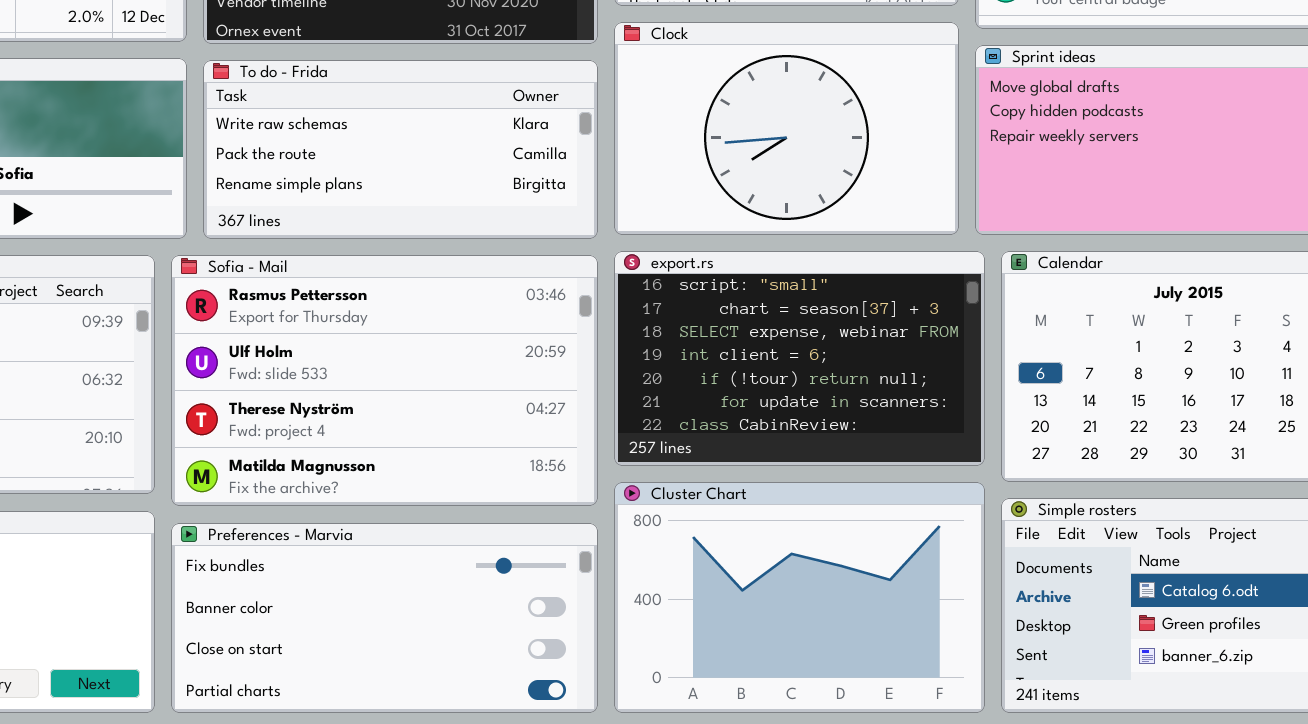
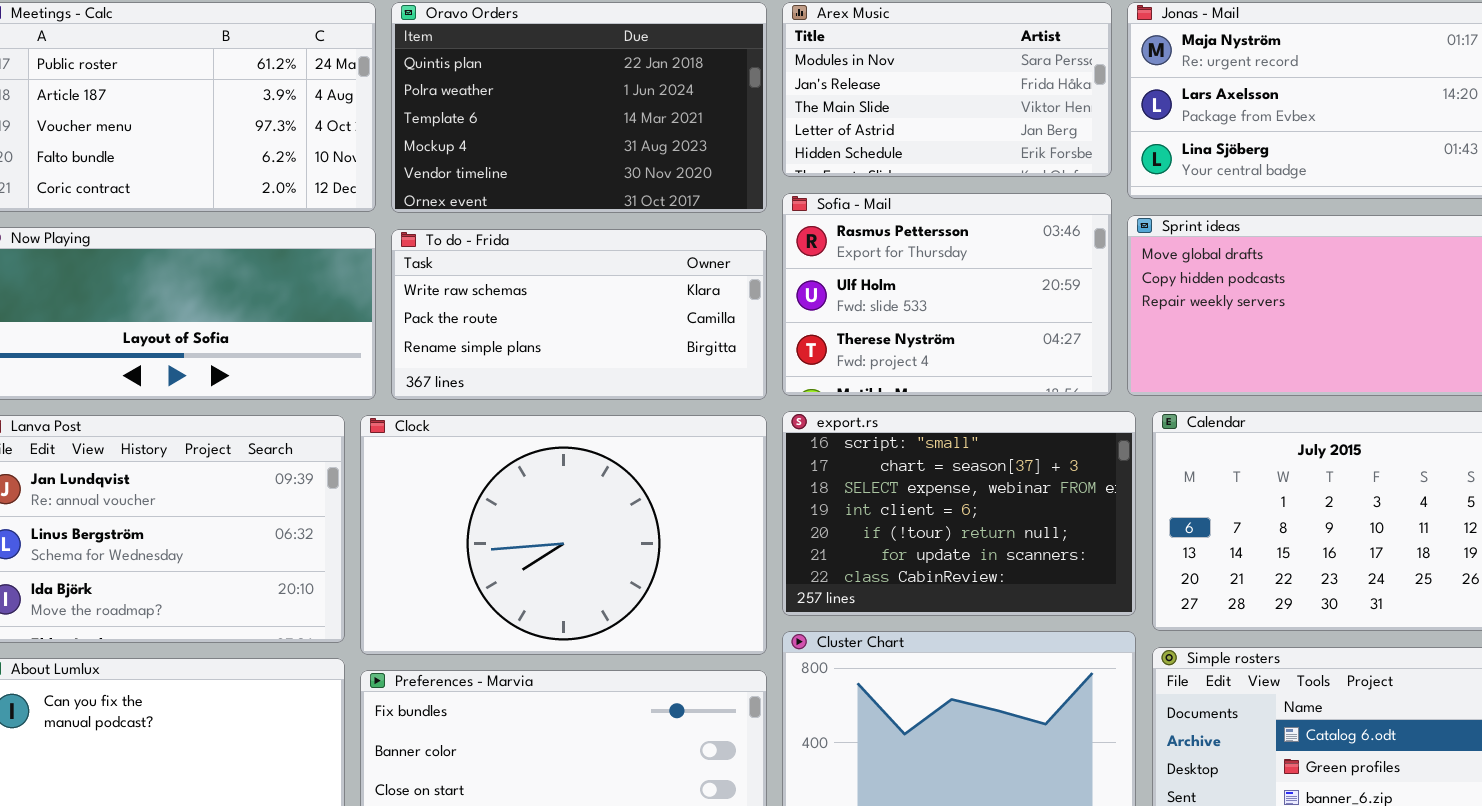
Clock: [614,22,959,235] -> [360,415,767,655], moved, resized
Sofia - Mail: [171,255,598,506] -> [782,193,1112,396], moved, resized

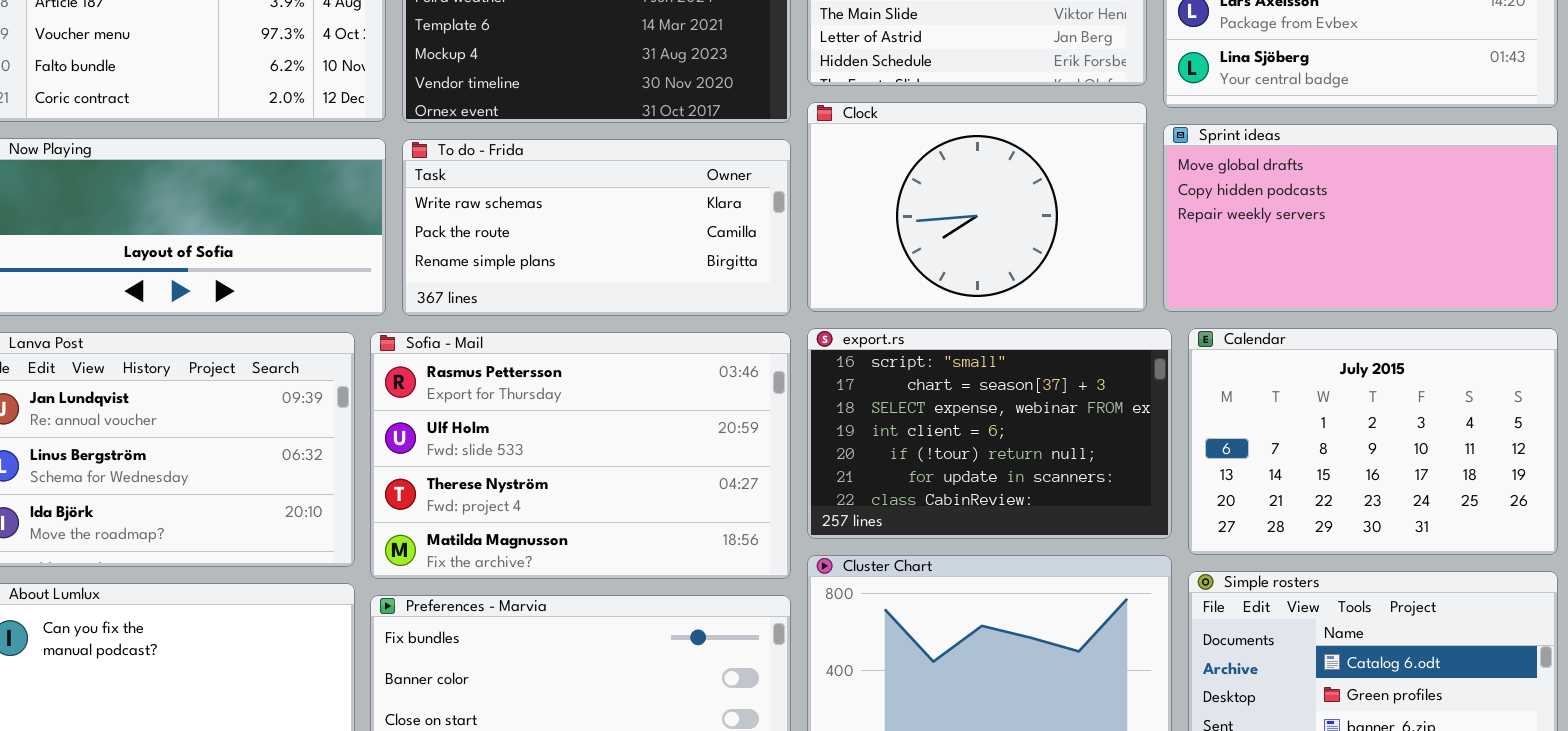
Sofia - Mail: [782,193,1112,396] -> [370,332,791,579], moved, resized
Clock: [360,415,767,655] -> [807,102,1147,312], moved, resized

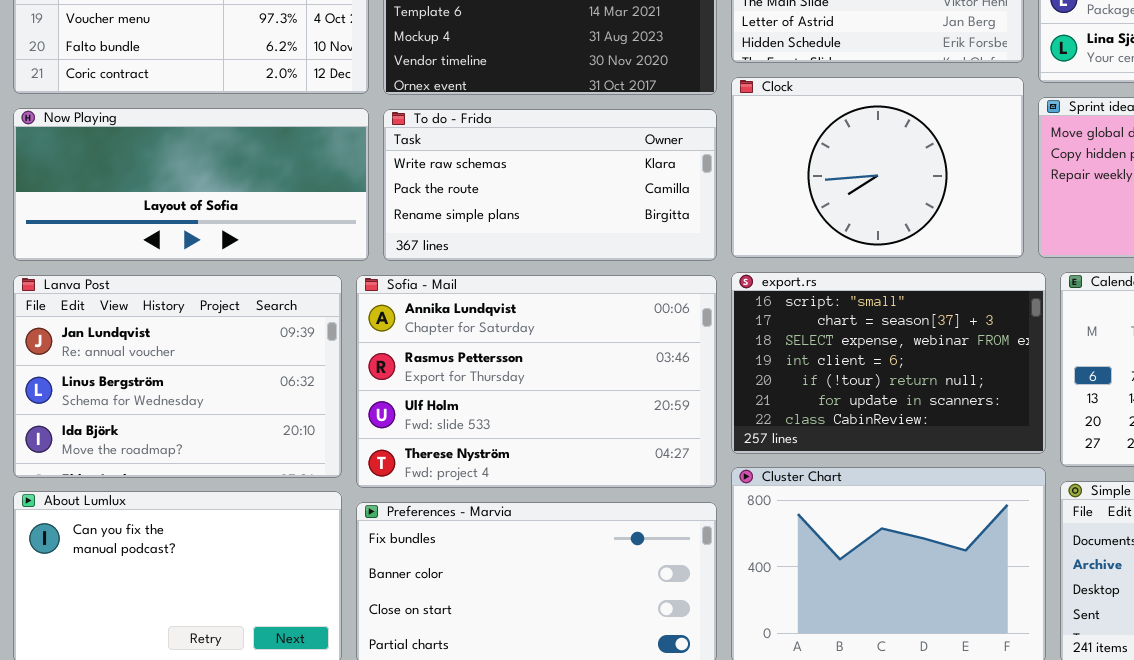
Sofia - Mail: [370,332,791,579] -> [356,275,717,488], scrolled up 1 row

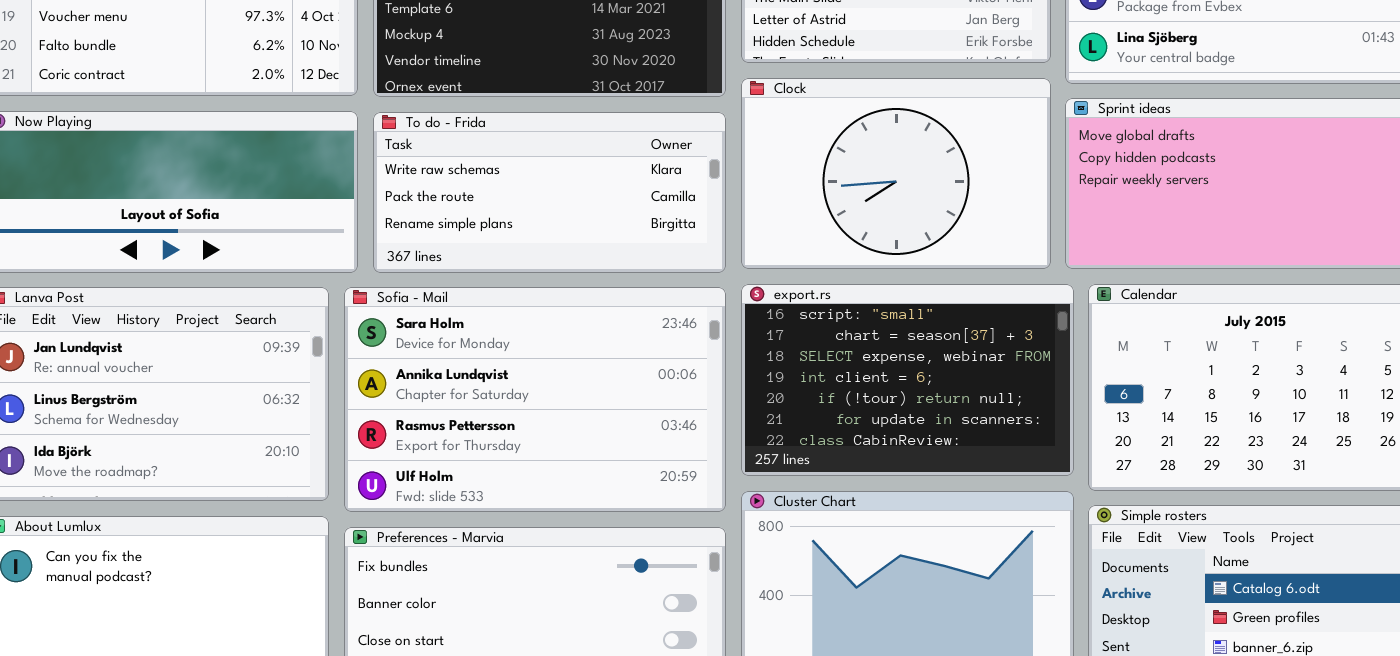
Sofia - Mail: [356,275,717,488] -> [344,287,726,512], scrolled up 1 row

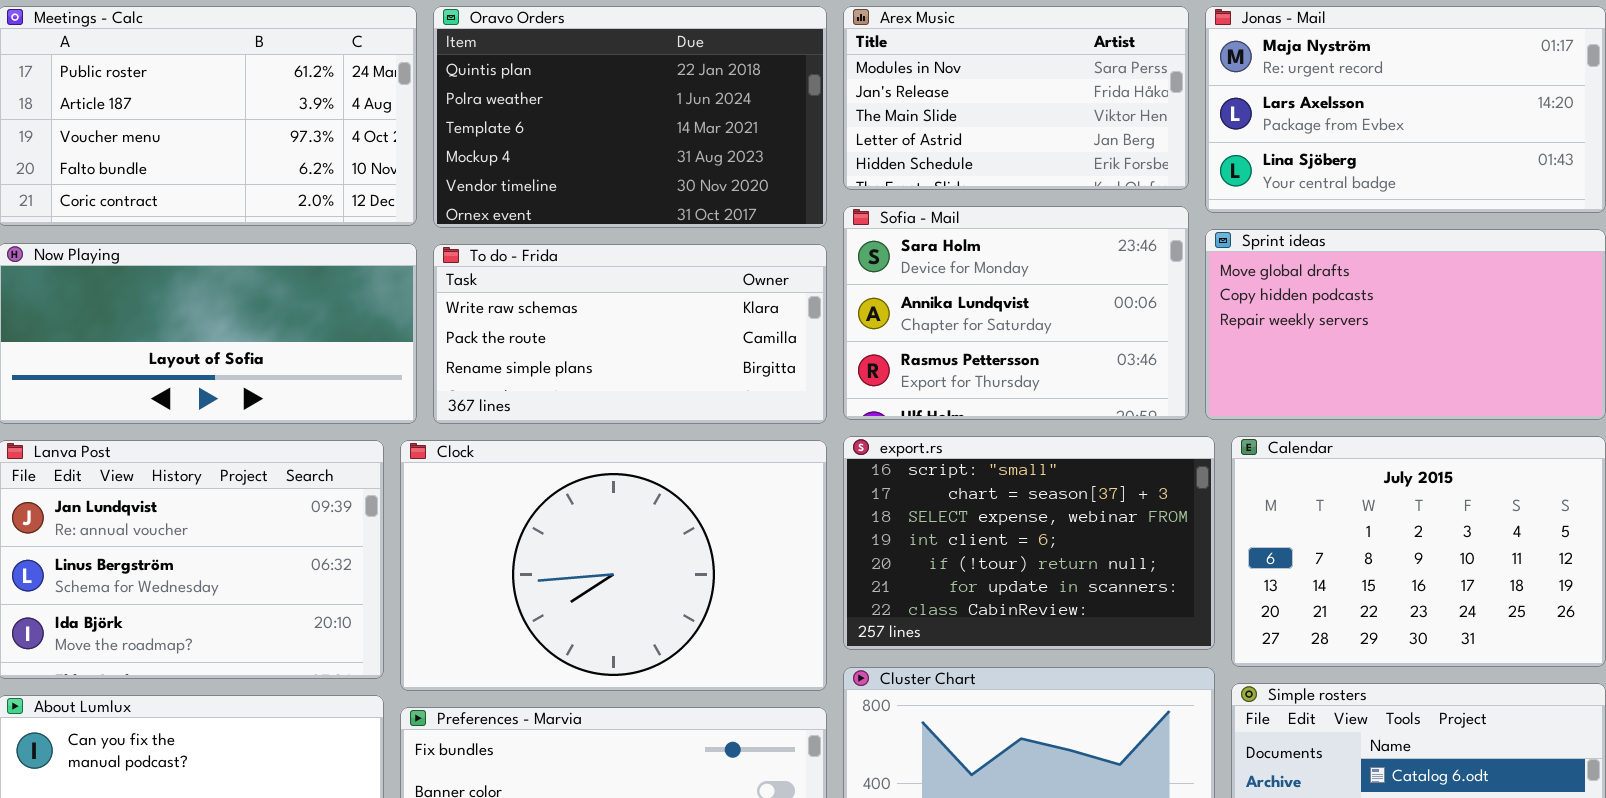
Clock: [741,78,1051,269] -> [400,440,827,691], moved, resized
Sofia - Mail: [344,287,726,512] -> [843,206,1189,420], moved, resized

